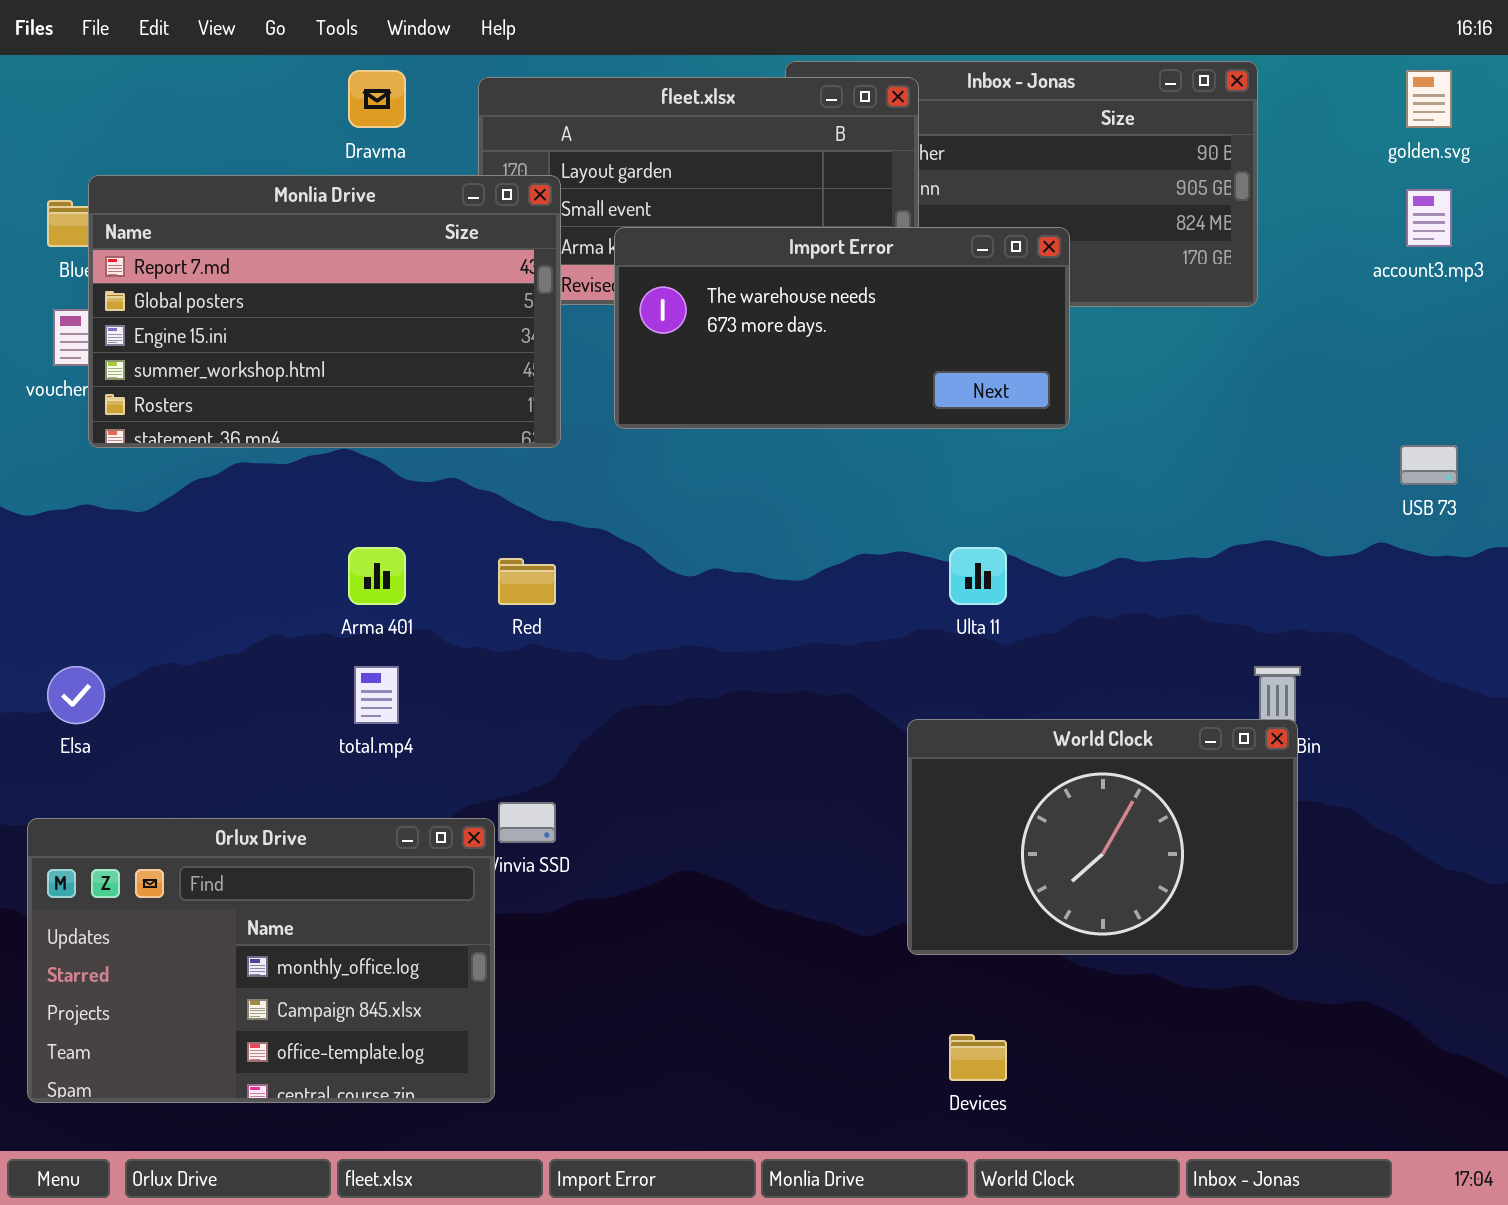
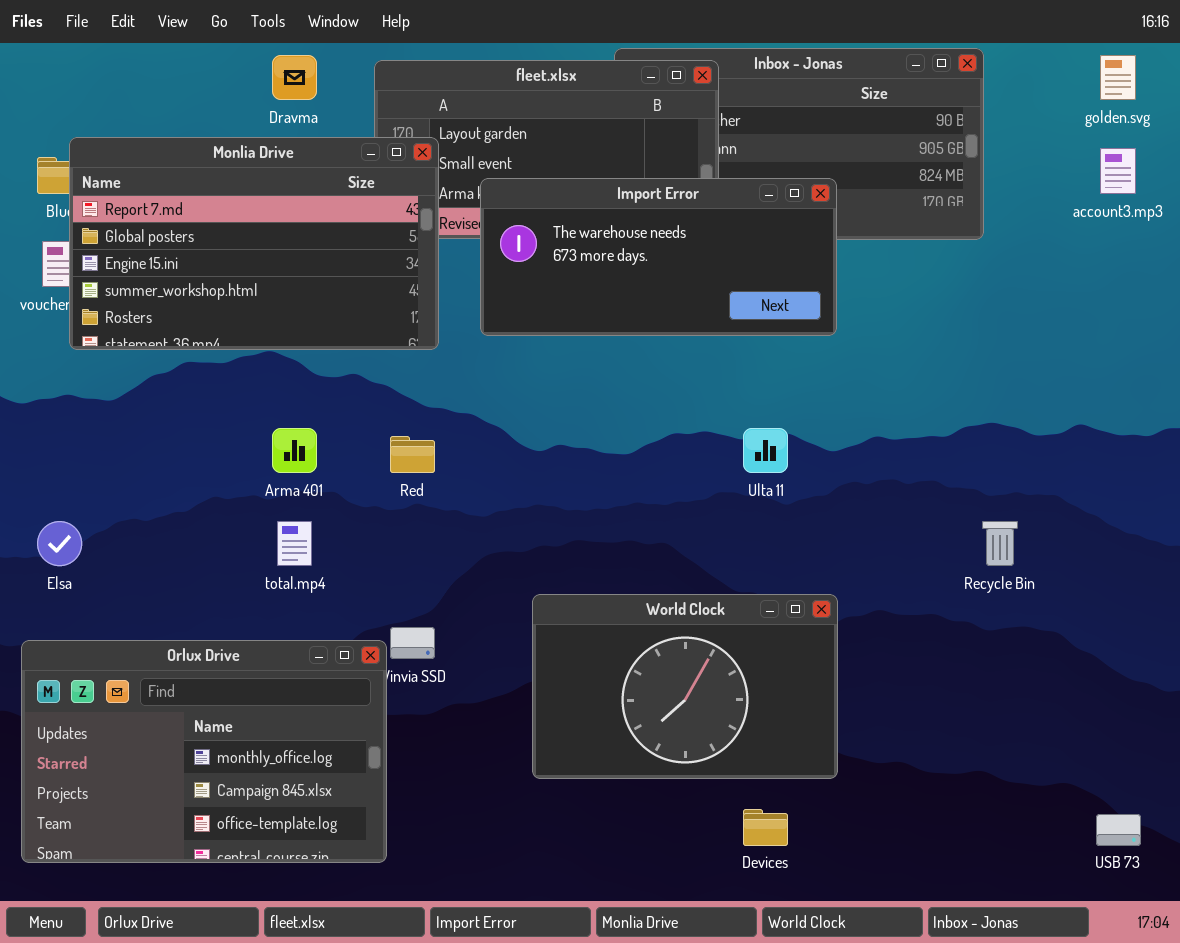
USB 73: [1400,445,1458,485] -> [1096,814,1141,846], moved
World Clock: [907,719,1298,955] -> [532,594,838,779], moved

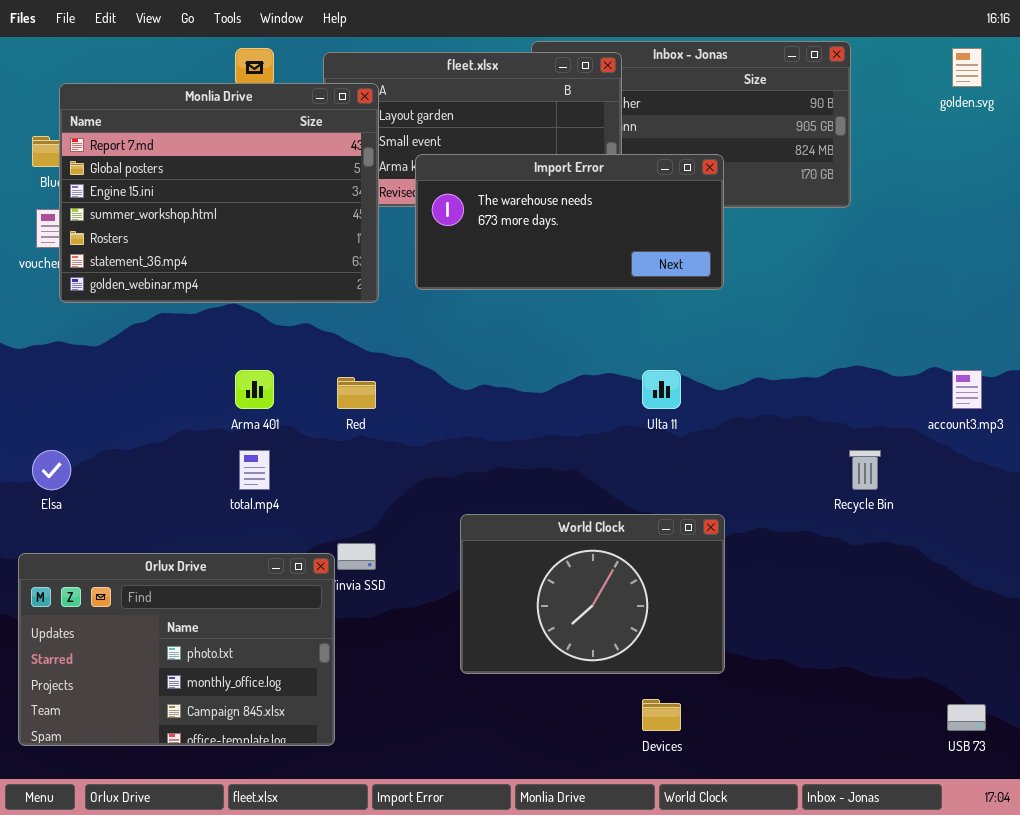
Monlia Drive: [69,137,439,350] -> [59,83,379,303], resized
account3.mp3: [1100,148,1136,194] -> [952,370,982,409], moved
Orlux Drive: [21,640,387,863] -> [18,553,335,746], scrolled up 1 row

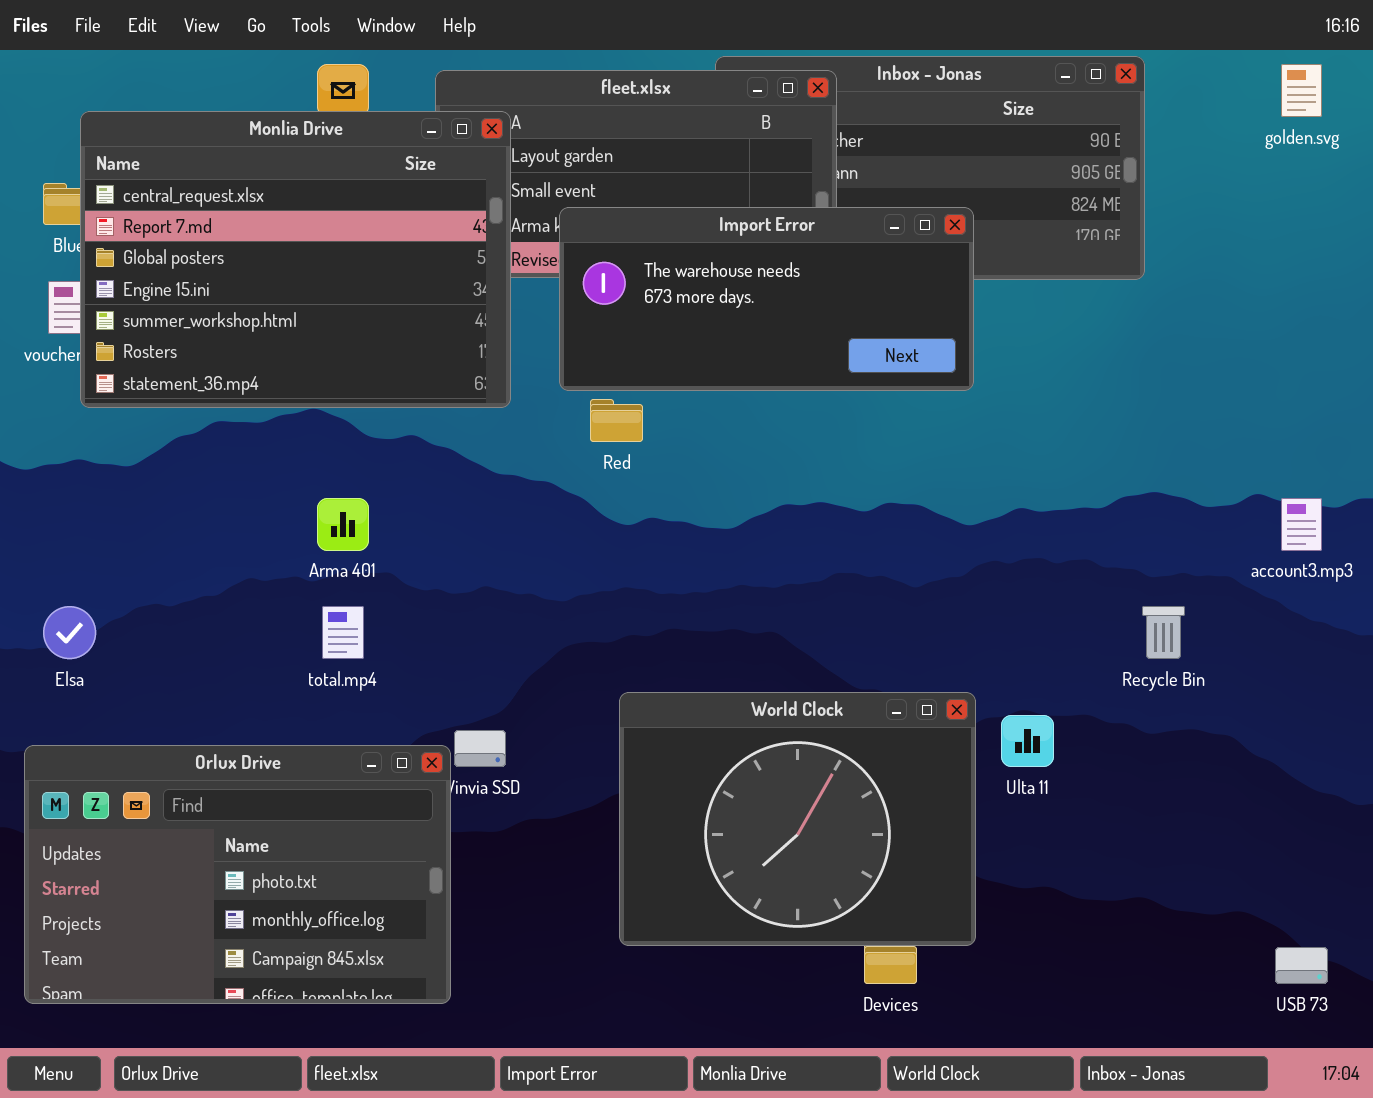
Monlia Drive: [59,83,379,303] -> [80,111,511,408], scrolled up 1 row
Ulta 11: [642,370,681,409] -> [1001,715,1054,767], moved
Red: [337,377,376,409] -> [590,399,643,442], moved
World Clock: [460,514,725,674] -> [619,692,976,946], resized

